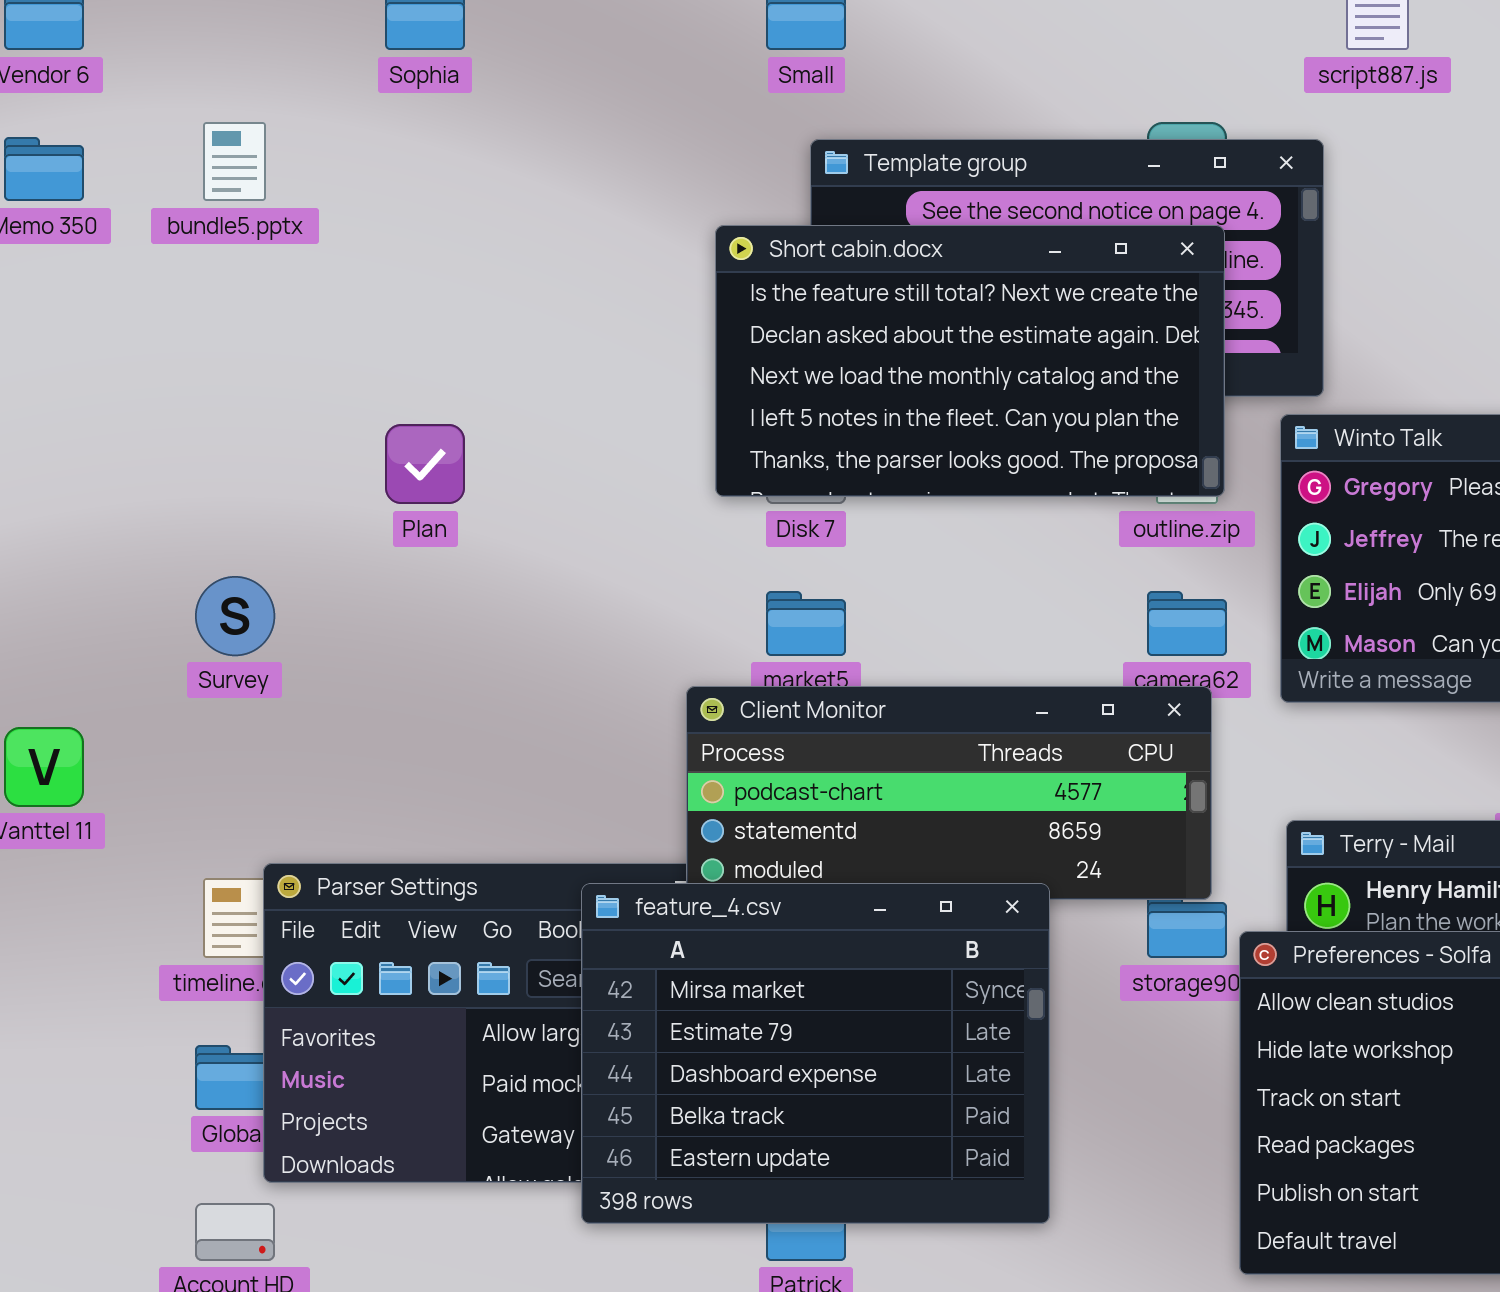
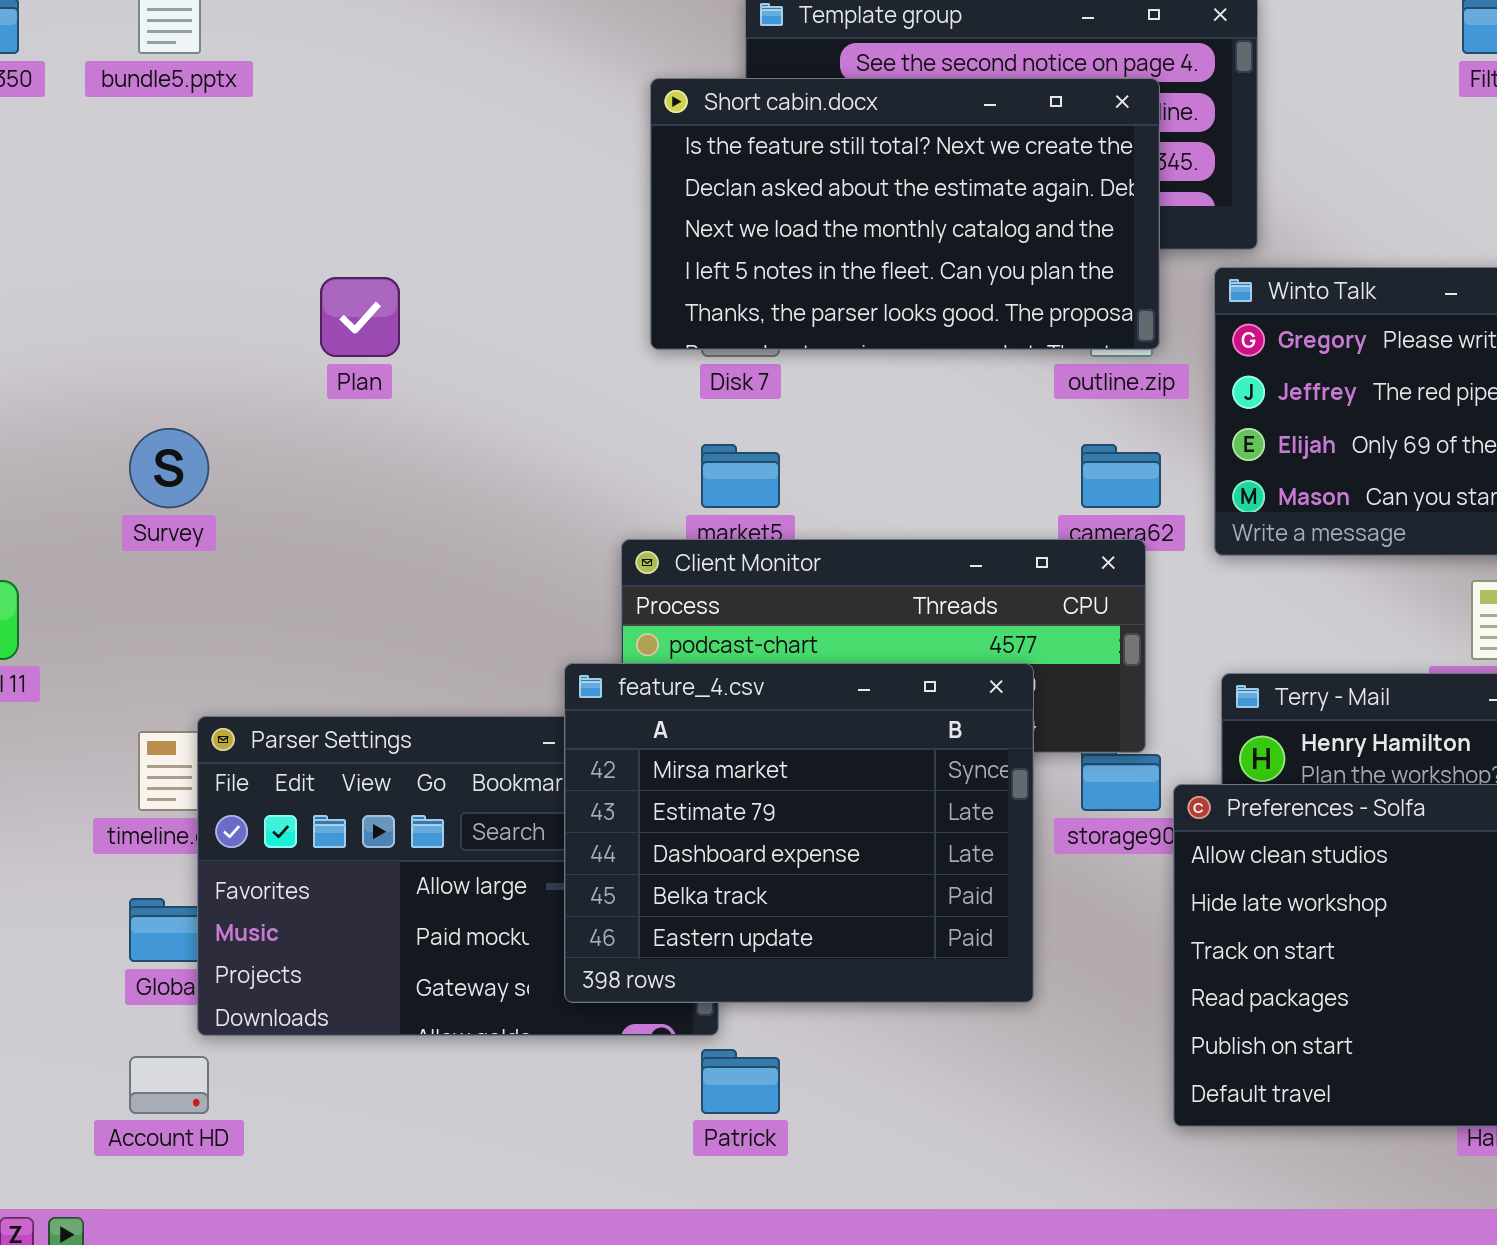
feature_4.csv: [581,883,1050,1224] -> [564,663,1034,1003], moved

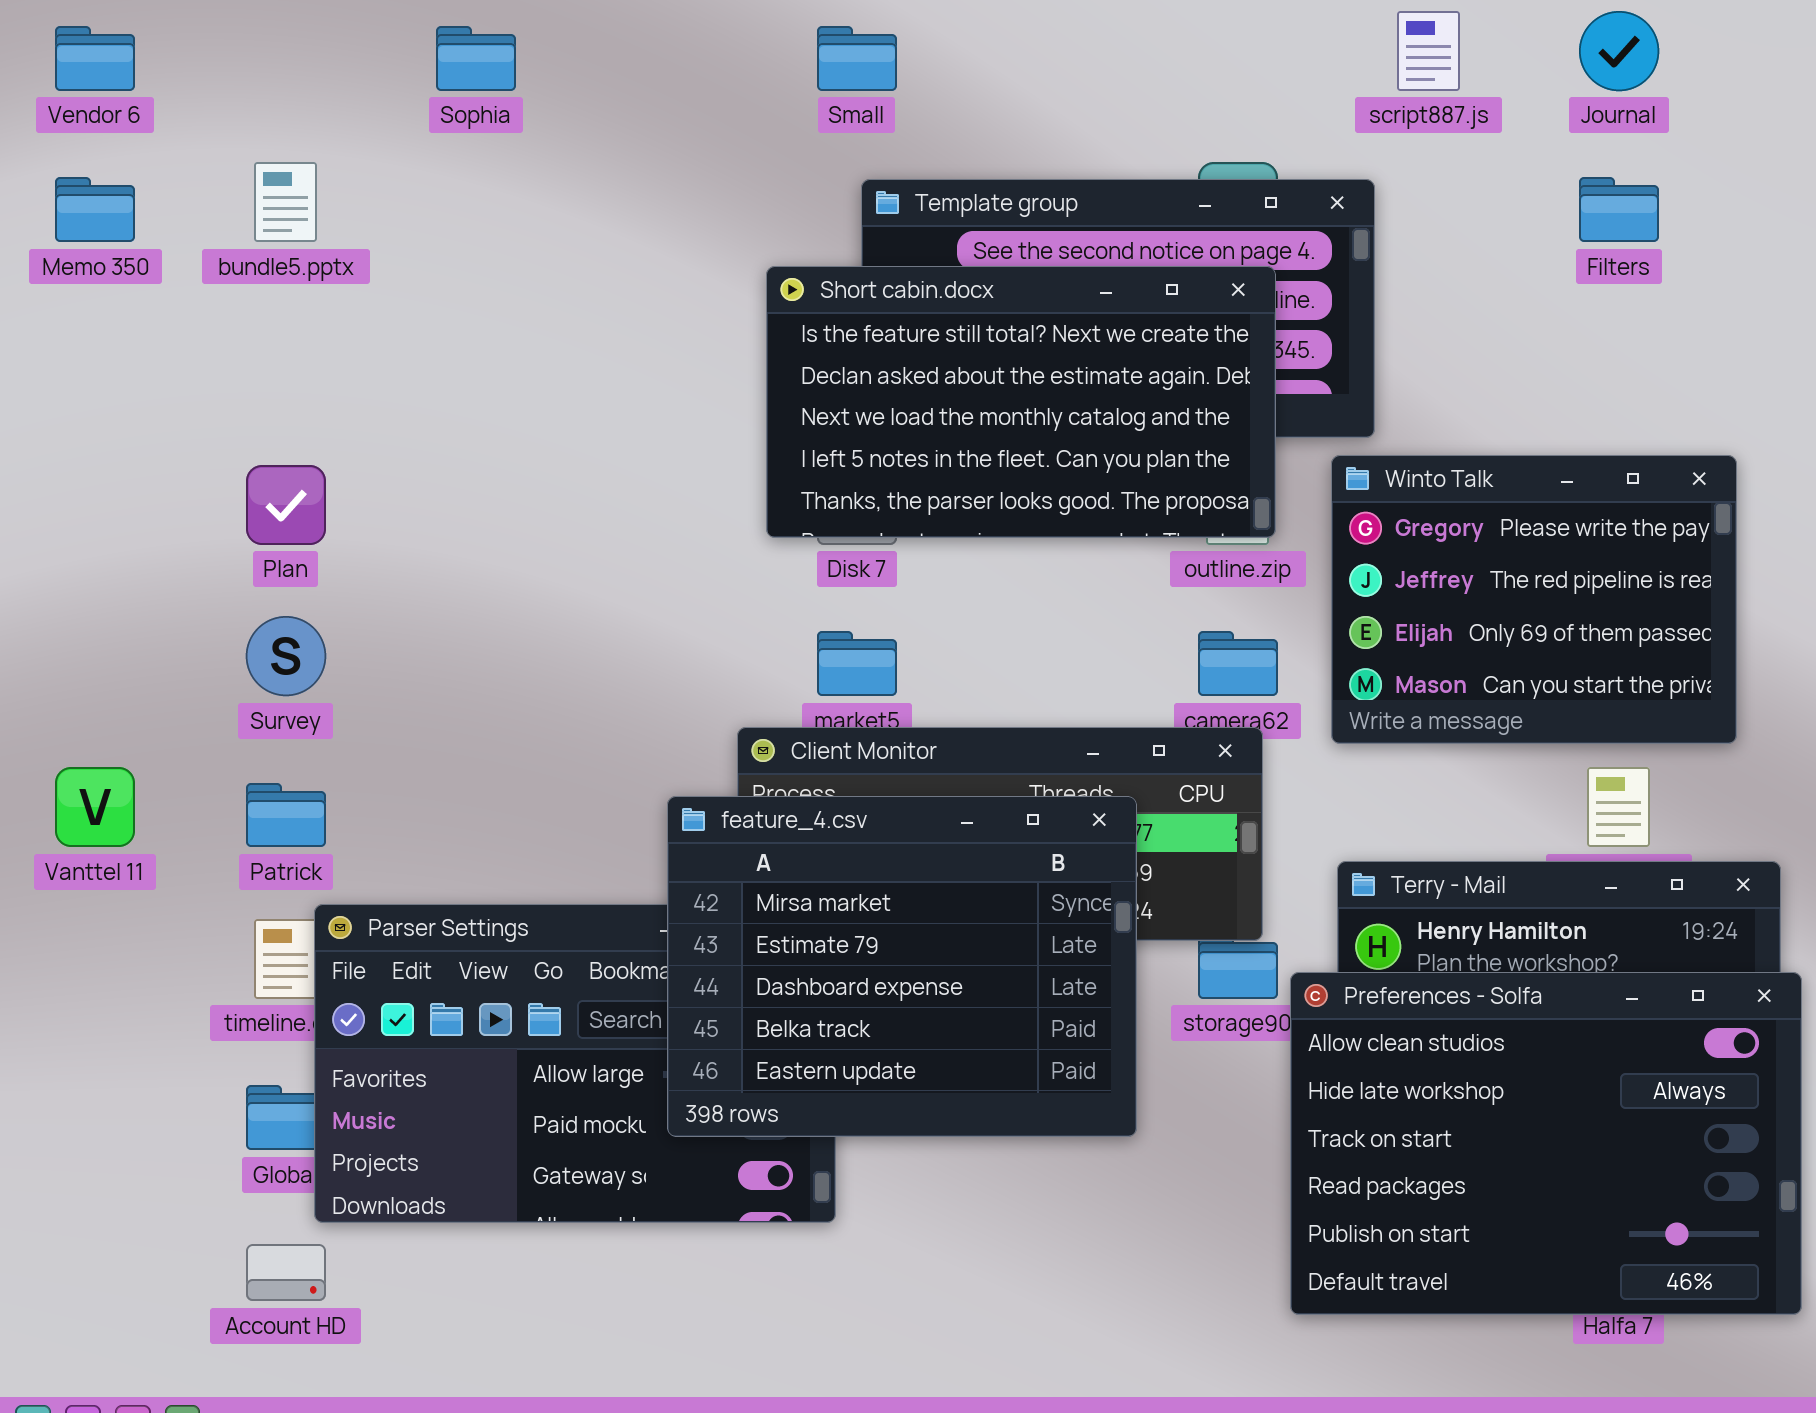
Plan: [320,277,400,357] -> [246,465,326,545], moved
feature_4.csv: [564,663,1034,1003] -> [667,796,1137,1137], moved
Patrick: [701,1049,780,1114] -> [246,783,326,847], moved

